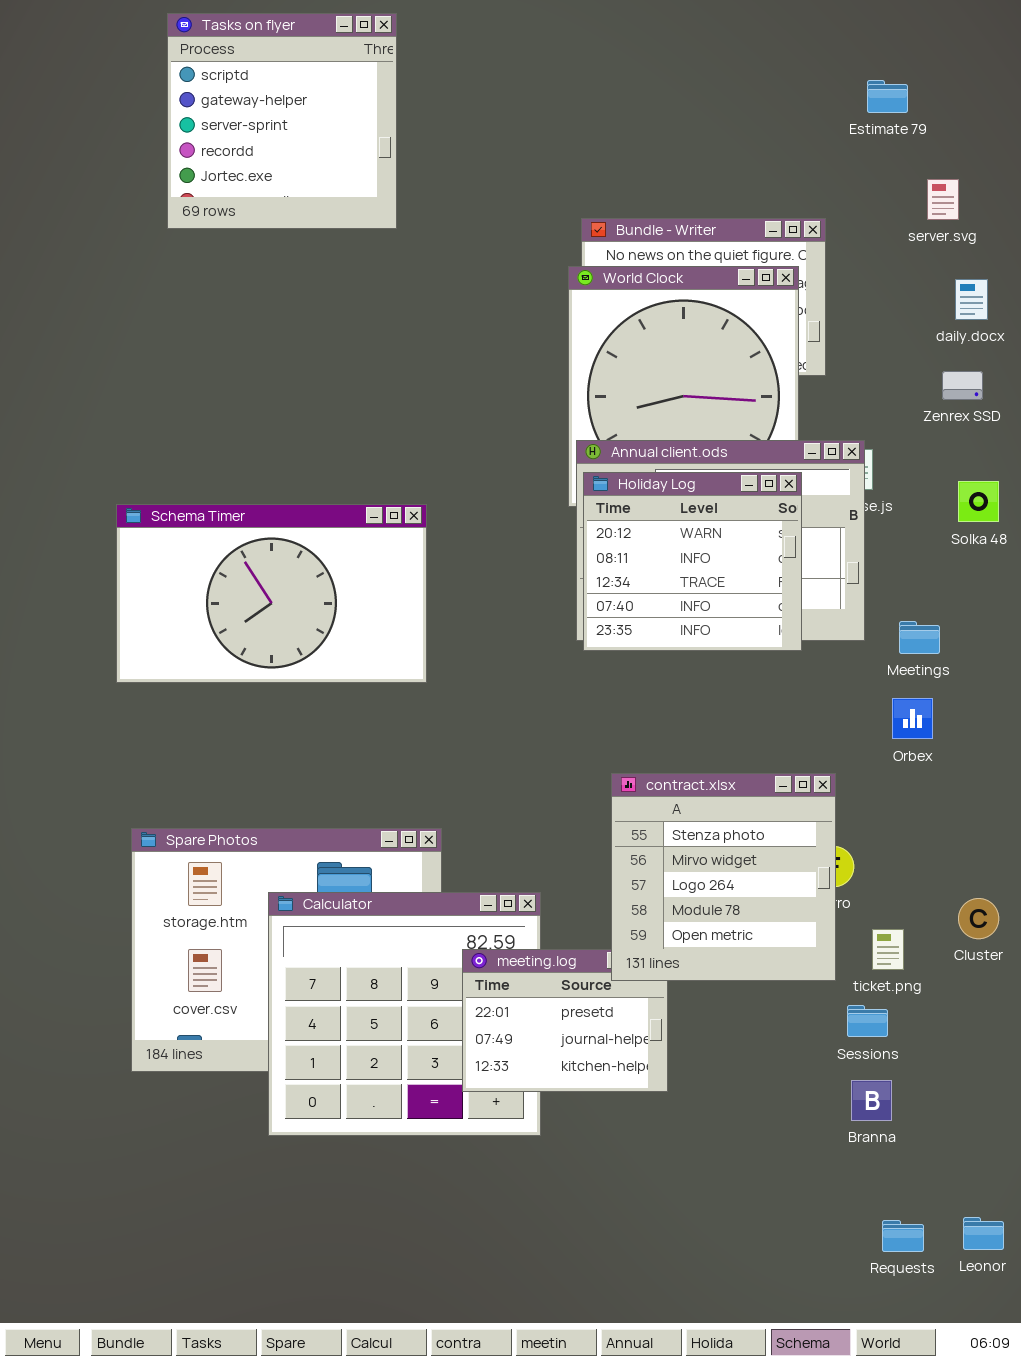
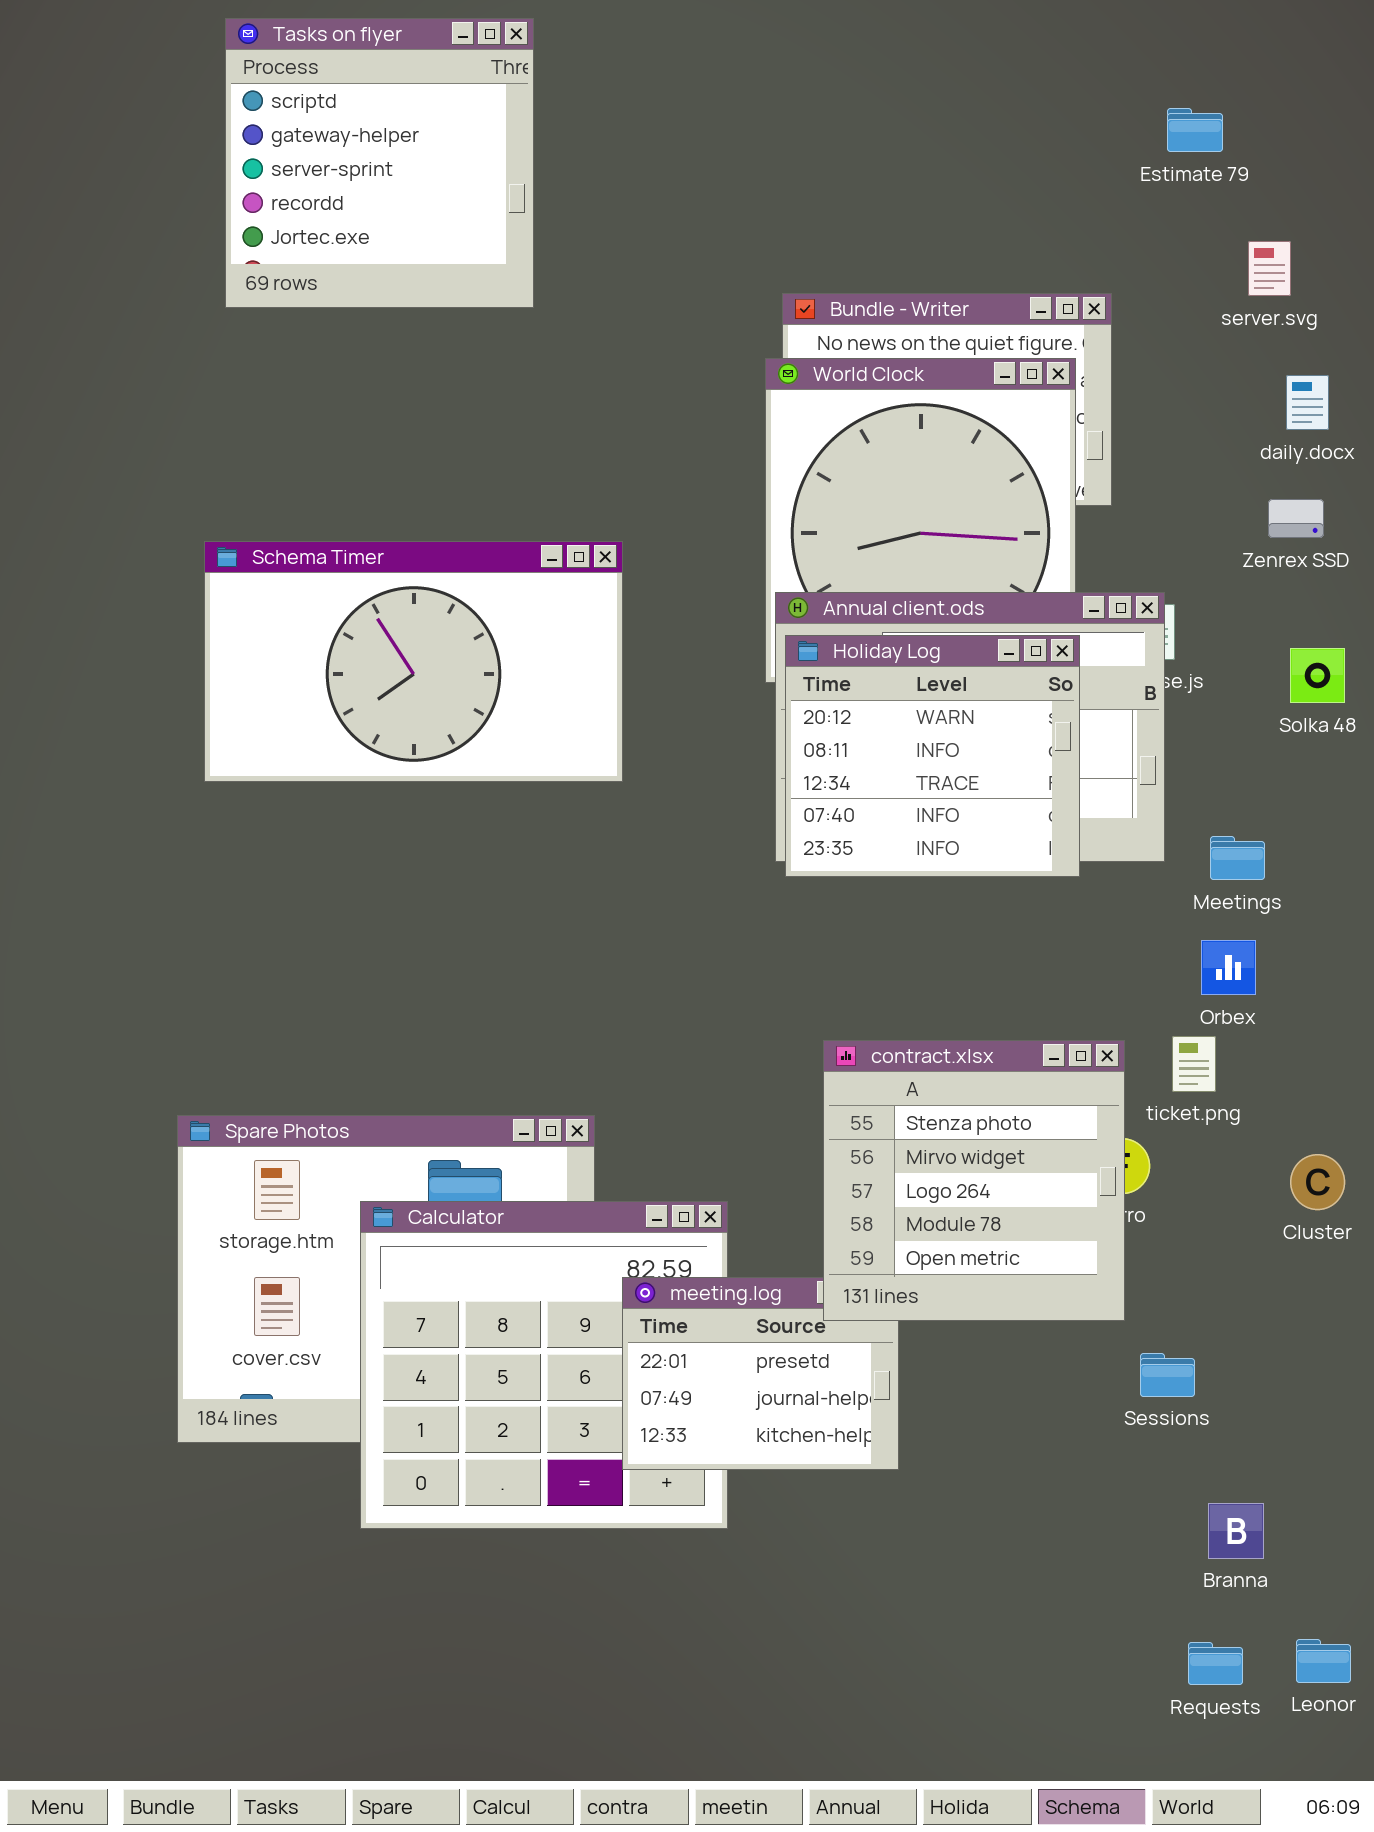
Schema Timer: [116,504,427,683] -> [204,541,623,782], moved
Cluster: [958,898,999,939] -> [1290,1154,1345,1210], moved
ticket.png: [872,929,904,970] -> [1172,1036,1216,1092], moved
Branna: [851,1080,892,1121] -> [1208,1503,1264,1559], moved

